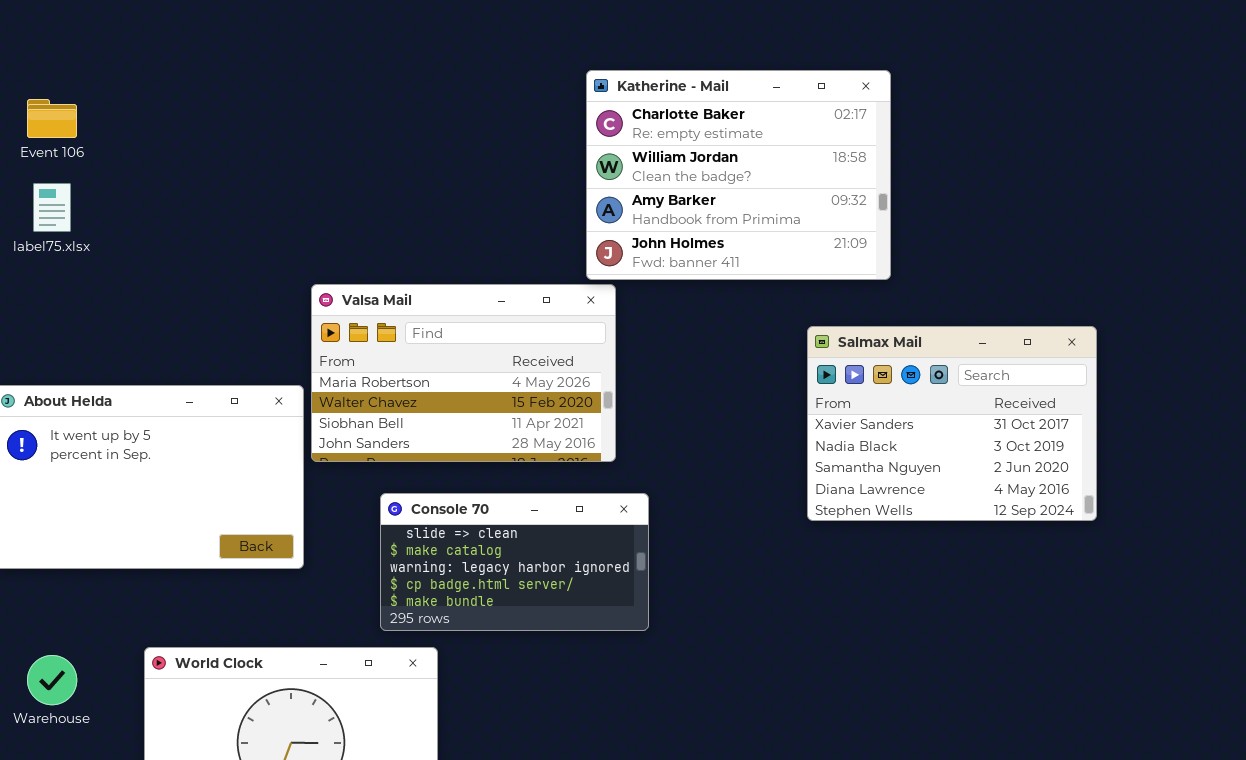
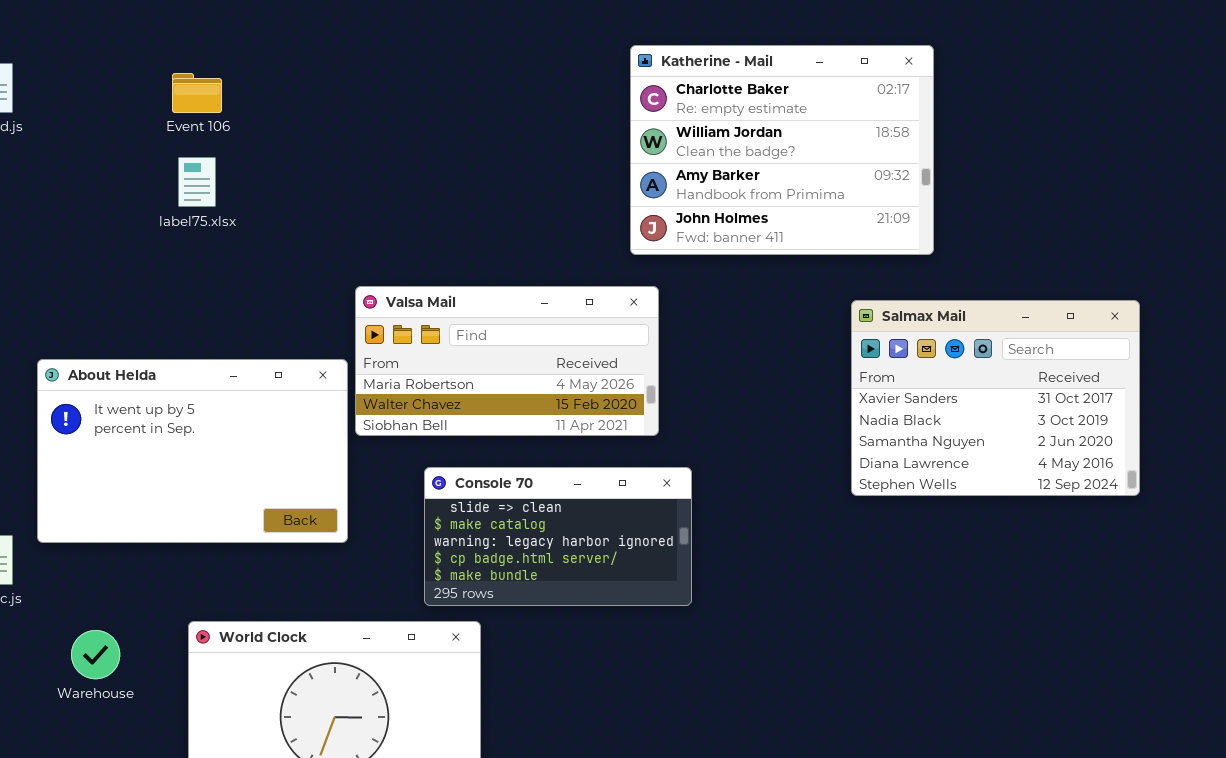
Event 106: [27,99,77,138] -> [172,73,222,113], moved
label75.xlsx: [33,183,71,232] -> [178,157,216,207], moved
Valsa Mail: [311,284,616,462] -> [355,286,659,436], resized

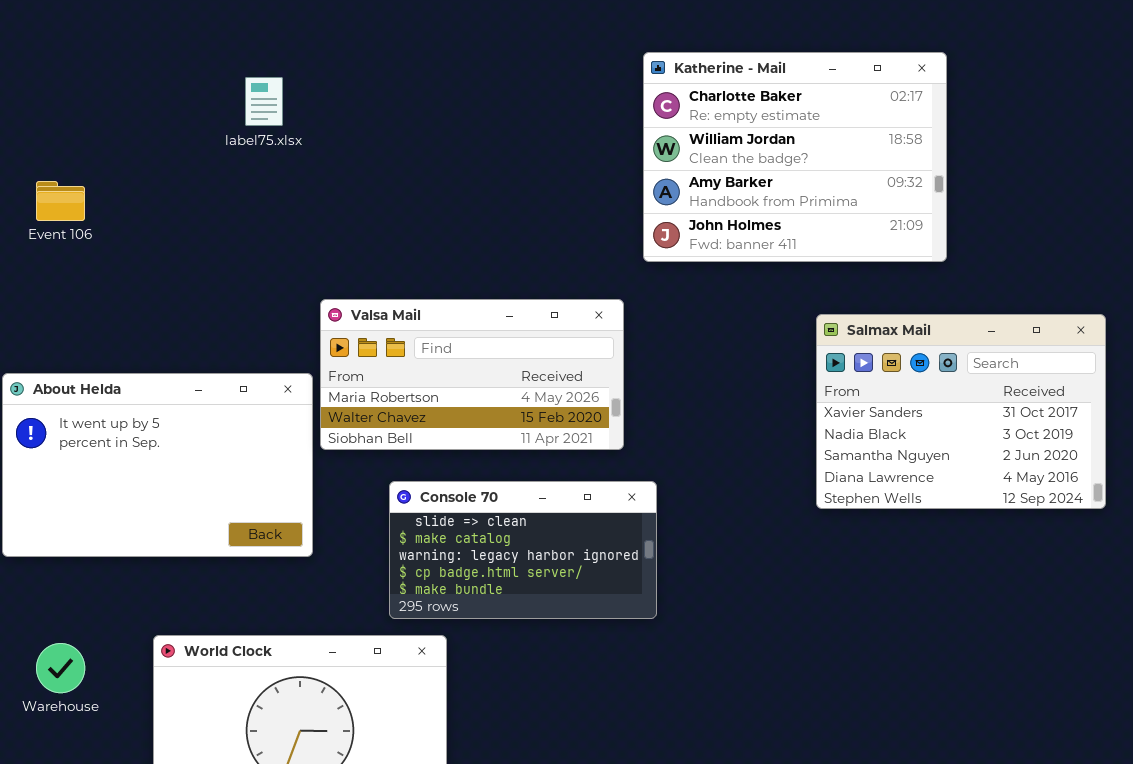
Katherine - Mail: [630,45,934,255] -> [643,52,947,262], moved
Event 106: [172,73,222,113] -> [36,181,85,221], moved
label75.xlsx: [178,157,216,207] -> [245,77,283,126], moved

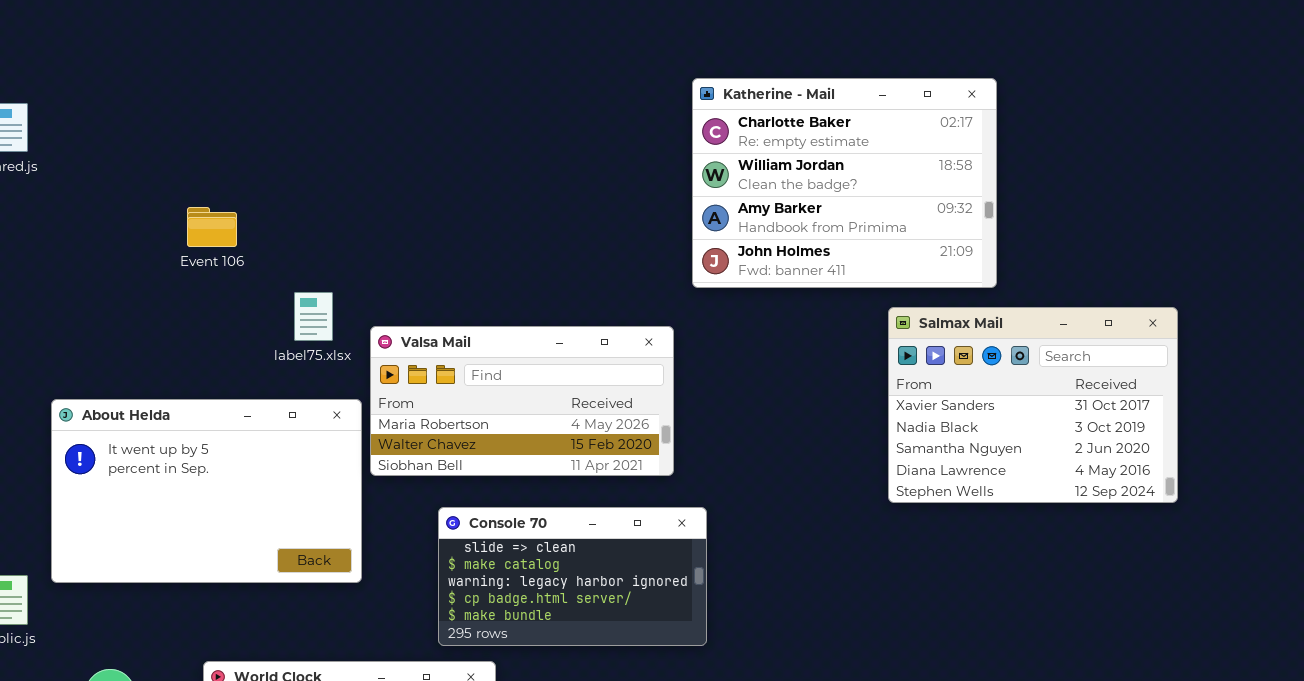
label75.xlsx: [245,77,283,126] -> [294,292,333,341], moved
Event 106: [36,181,85,221] -> [187,207,237,247], moved
Salmax Mail: [816,314,1106,509] -> [888,307,1178,503], moved

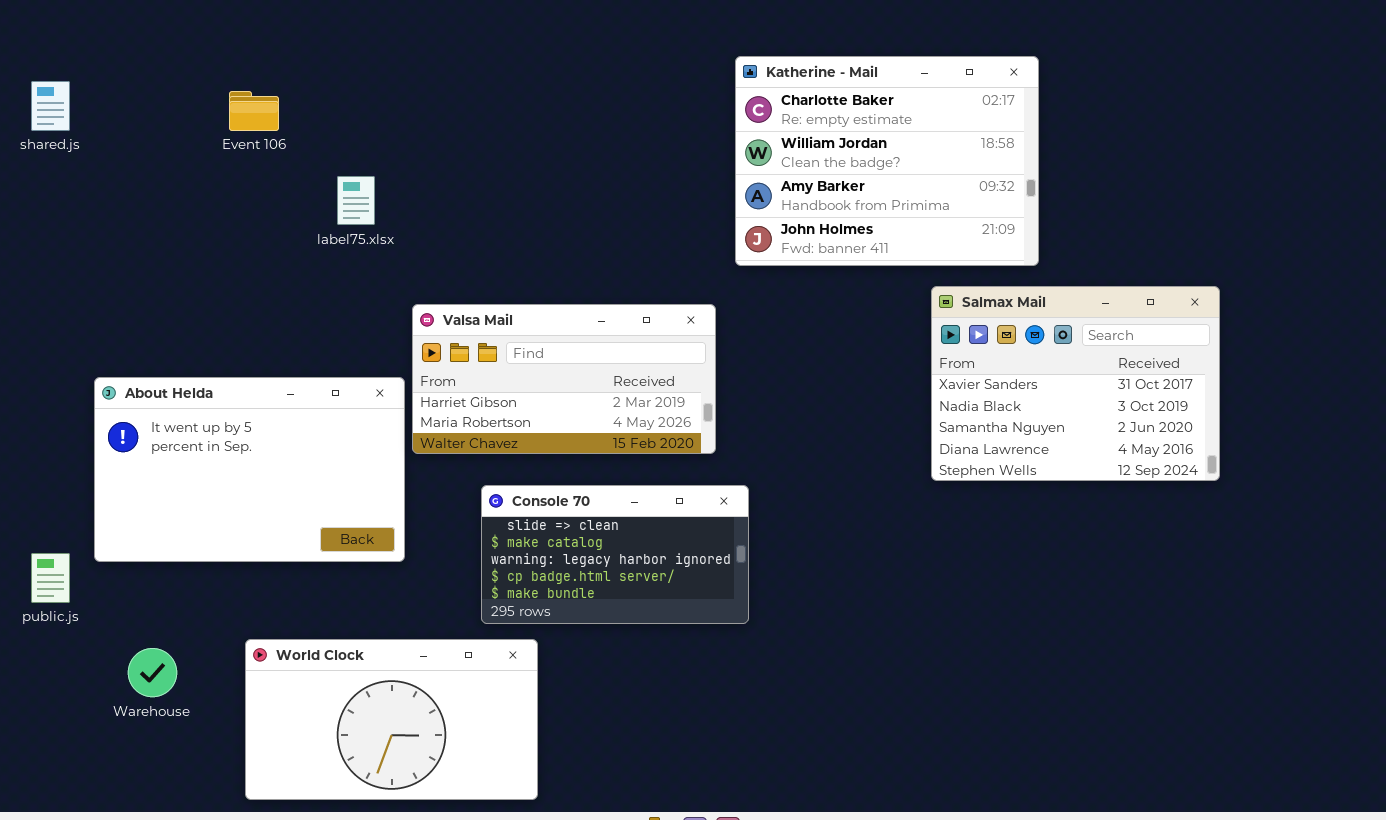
Event 106: [187,207,237,247] -> [229,91,279,131], moved
label75.xlsx: [294,292,333,341] -> [337,176,375,225], moved
Valsa Mail: [370,326,674,476] -> [412,304,716,454], scrolled up 1 row

